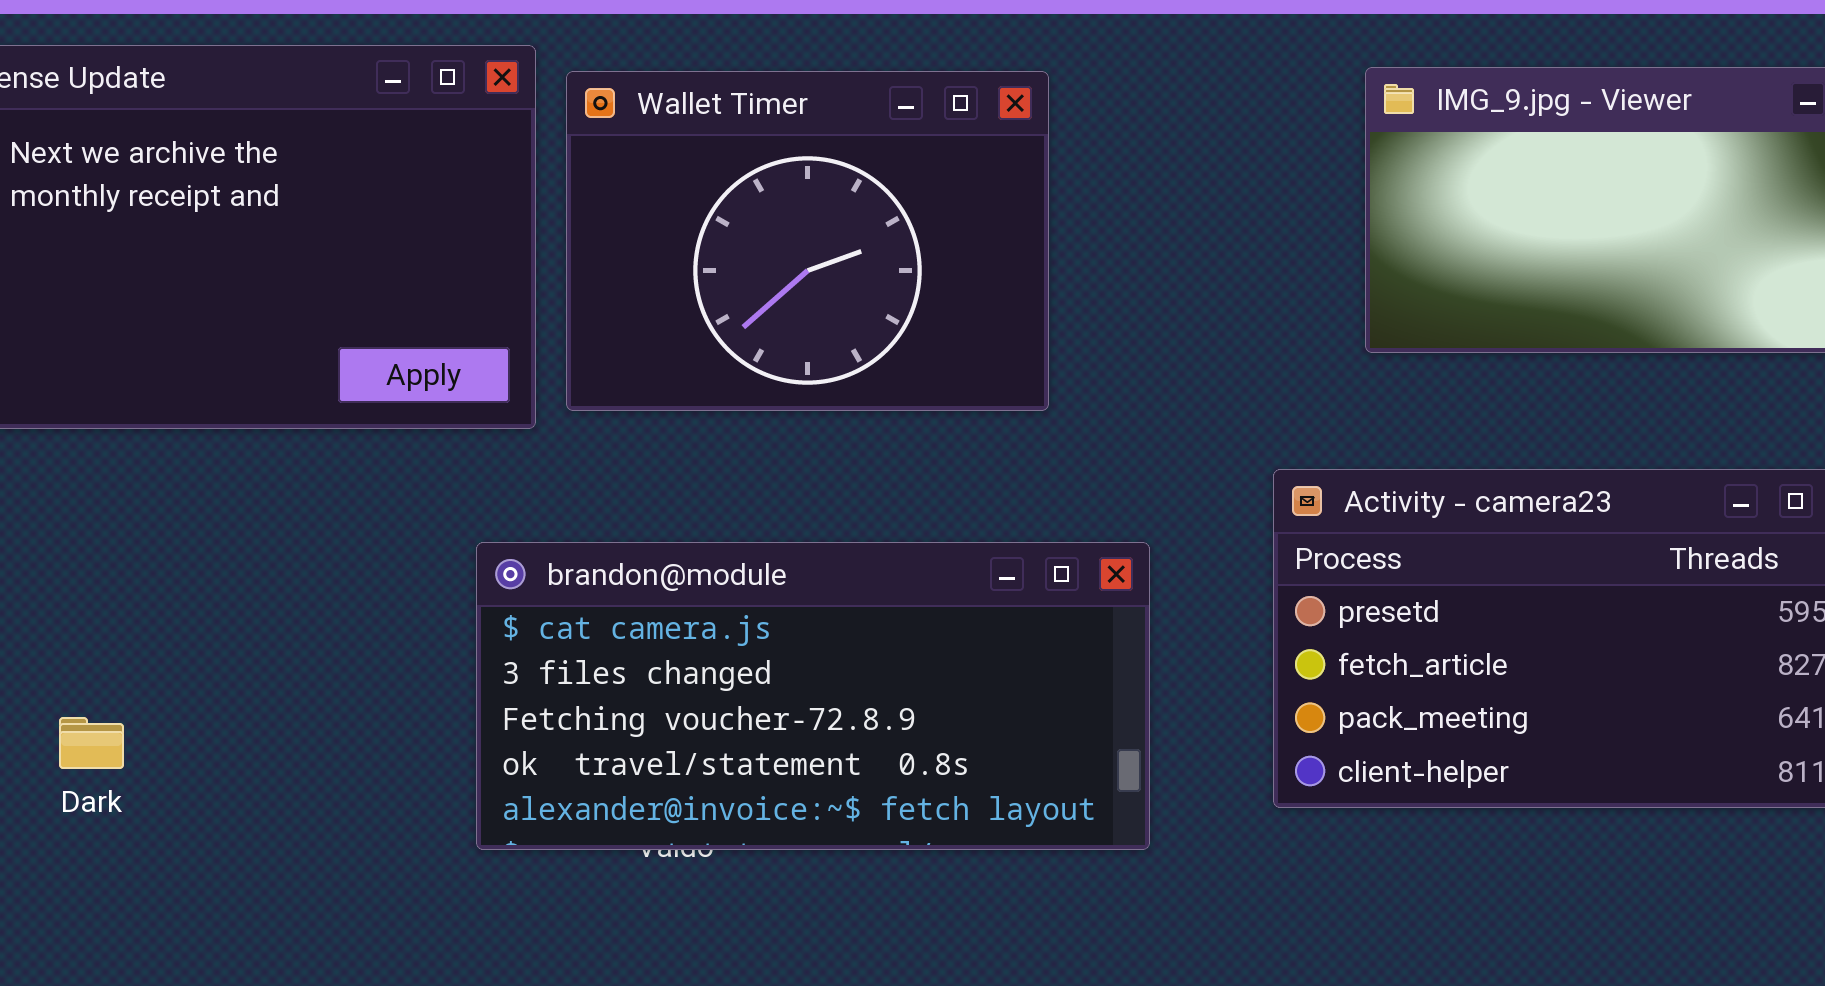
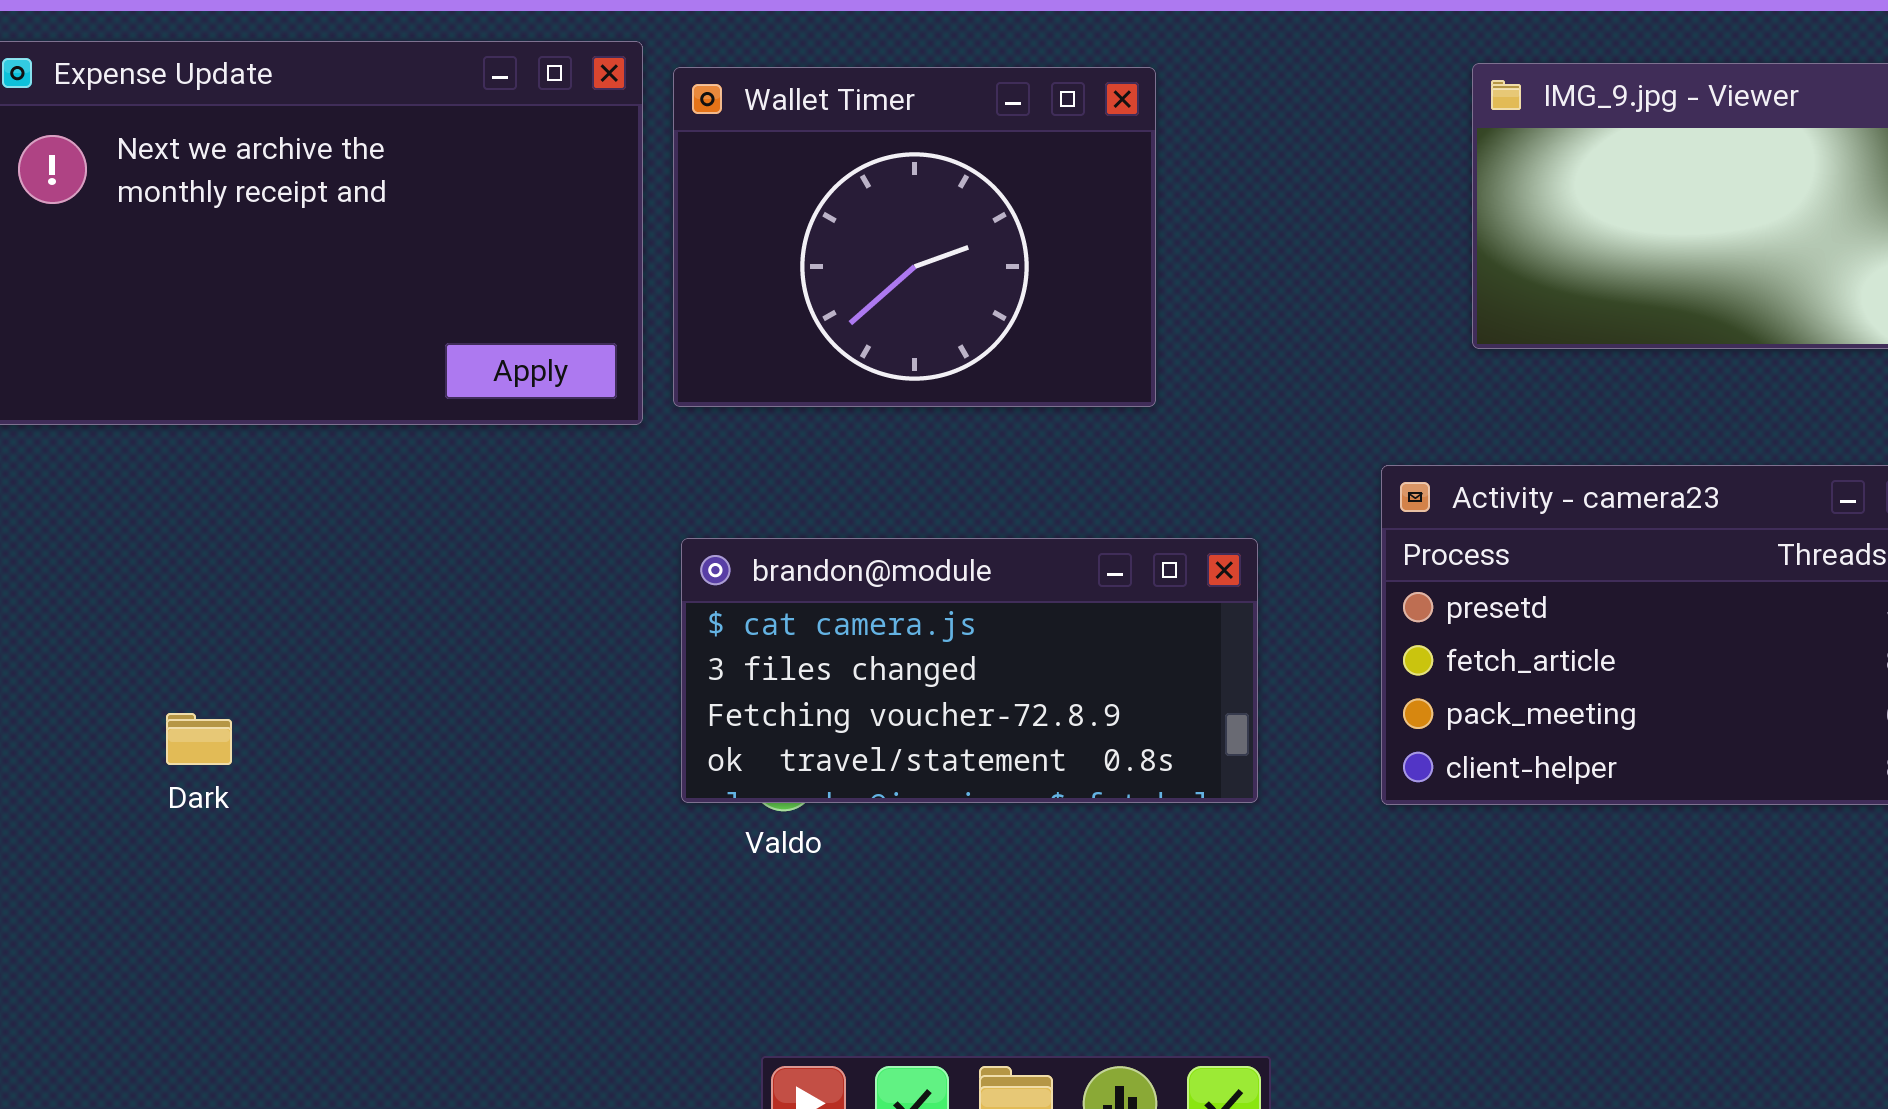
brandon@module: [476,542,1150,850] -> [681,538,1258,803], resized

